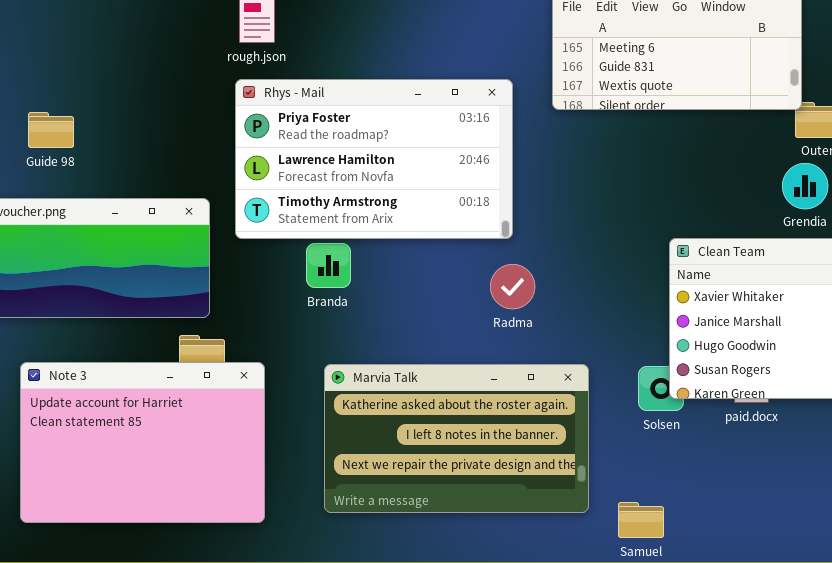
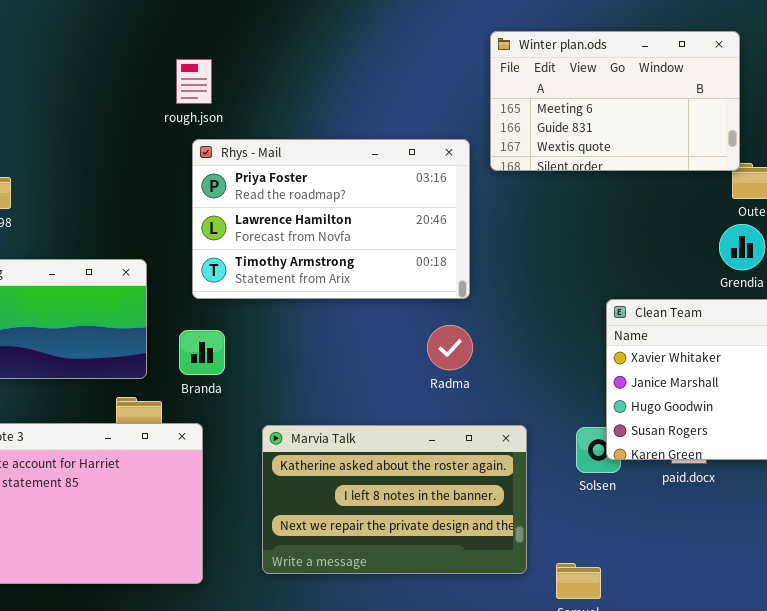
Rhys - Mail: [235,79,513,239] -> [192,139,470,299], moved
Branda: [306,243,351,288] -> [179,330,225,375], moved

